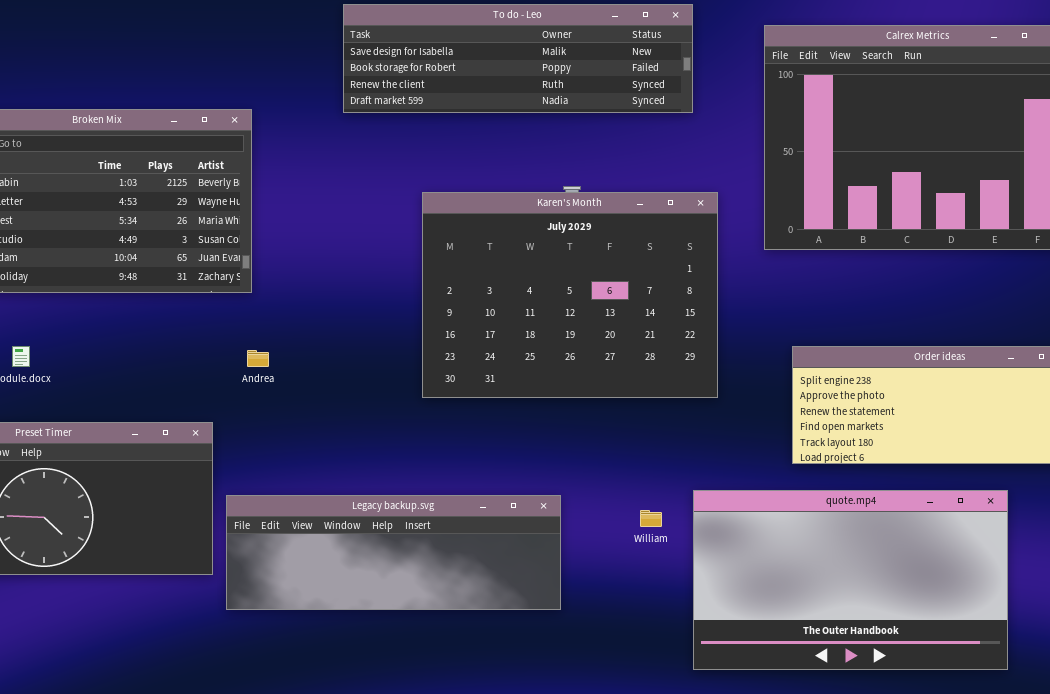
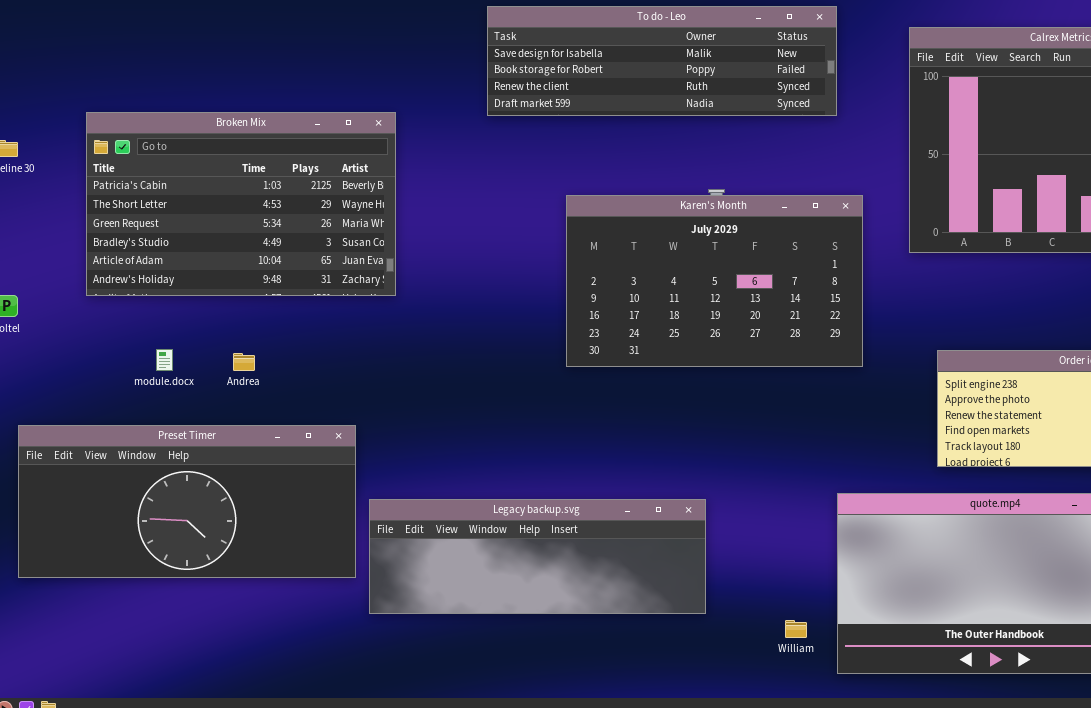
Karen's Month: [422,192,718,398] -> [566,195,863,367], resized
Andrea: [247,350,269,367] -> [233,353,255,371], moved
William: [640,510,662,527] -> [785,620,807,638], moved

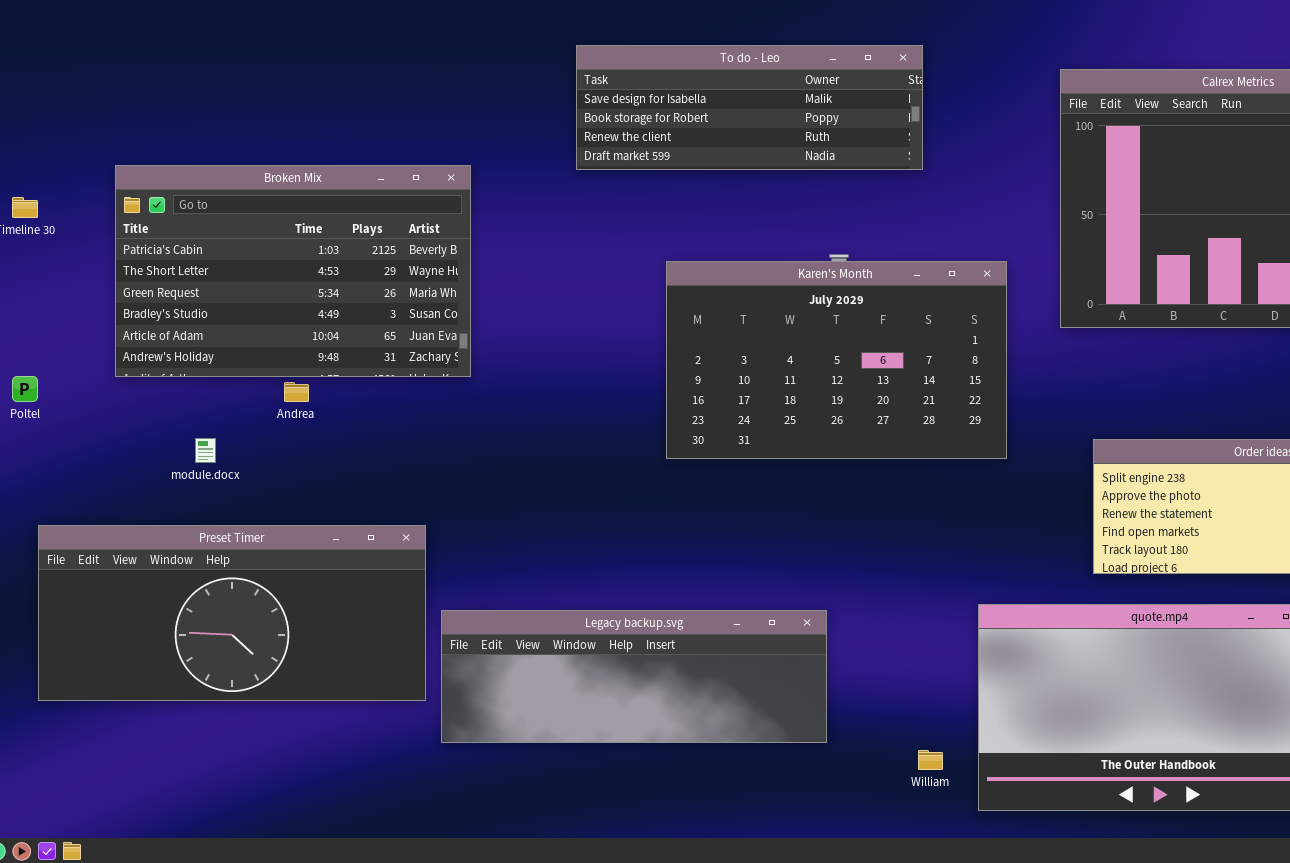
To do - Leo: [487,6,837,116] -> [576,45,923,170], resized
Andrea: [233,353,255,371] -> [284,382,309,402], moved

